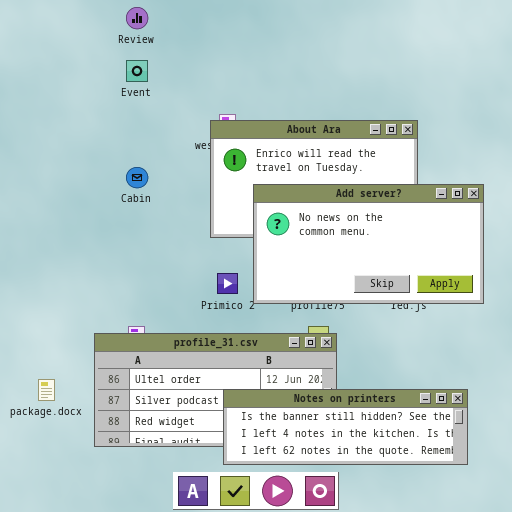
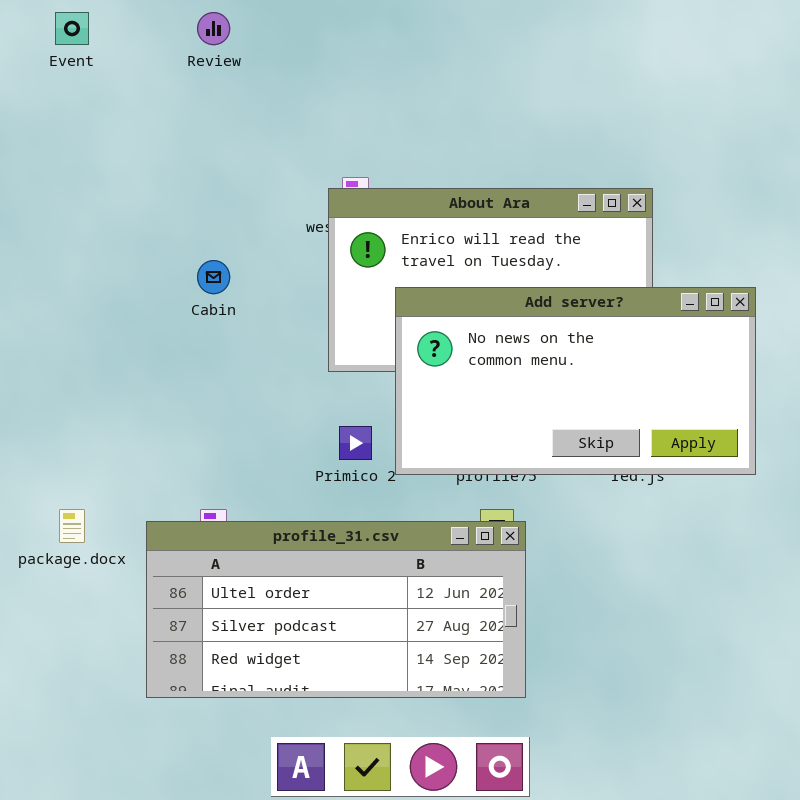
Event: [126,60,148,82] -> [55,12,89,45], moved
package.docx: [38,379,55,401] -> [59,509,85,543], moved
Notes on printers: [223,389,468,465] -> none, closed

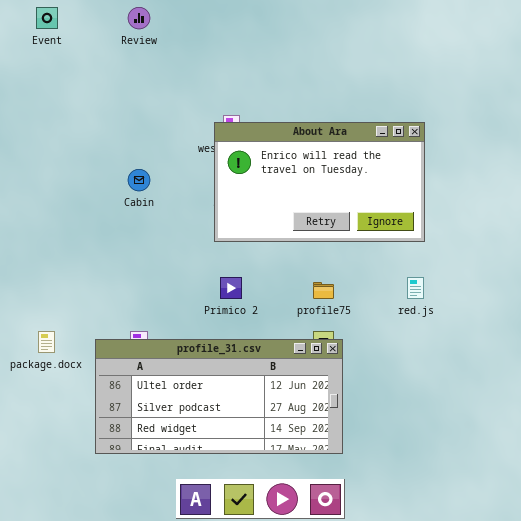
Add server?: [395,287,756,475] -> none, closed

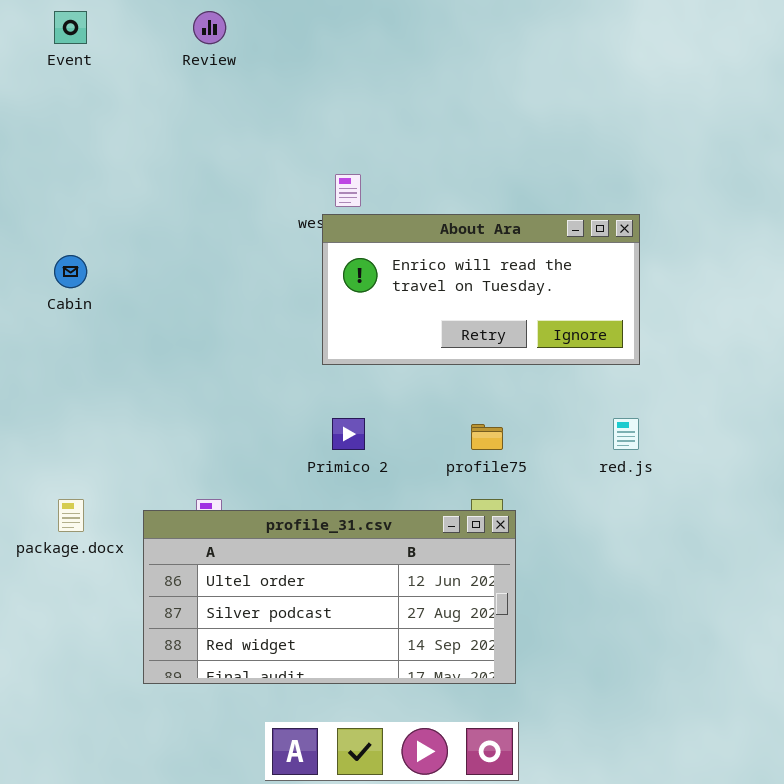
About Ara: [214,122,425,242] -> [322,214,640,365], resized
Cabin: [128,169,150,191] -> [54,255,87,288], moved

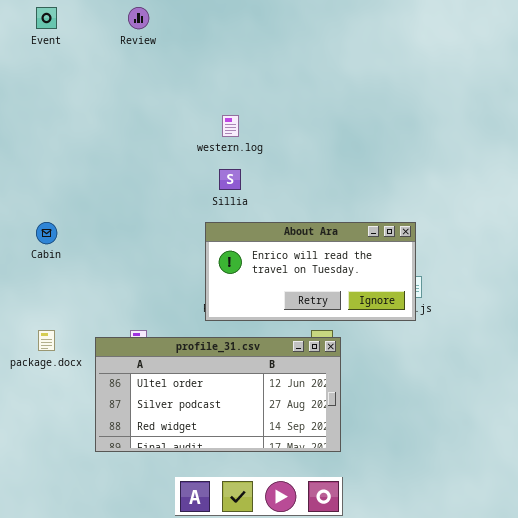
About Ara: [322,214,640,365] -> [205,222,416,321], moved
Cabin: [54,255,87,288] -> [36,222,57,244], moved

